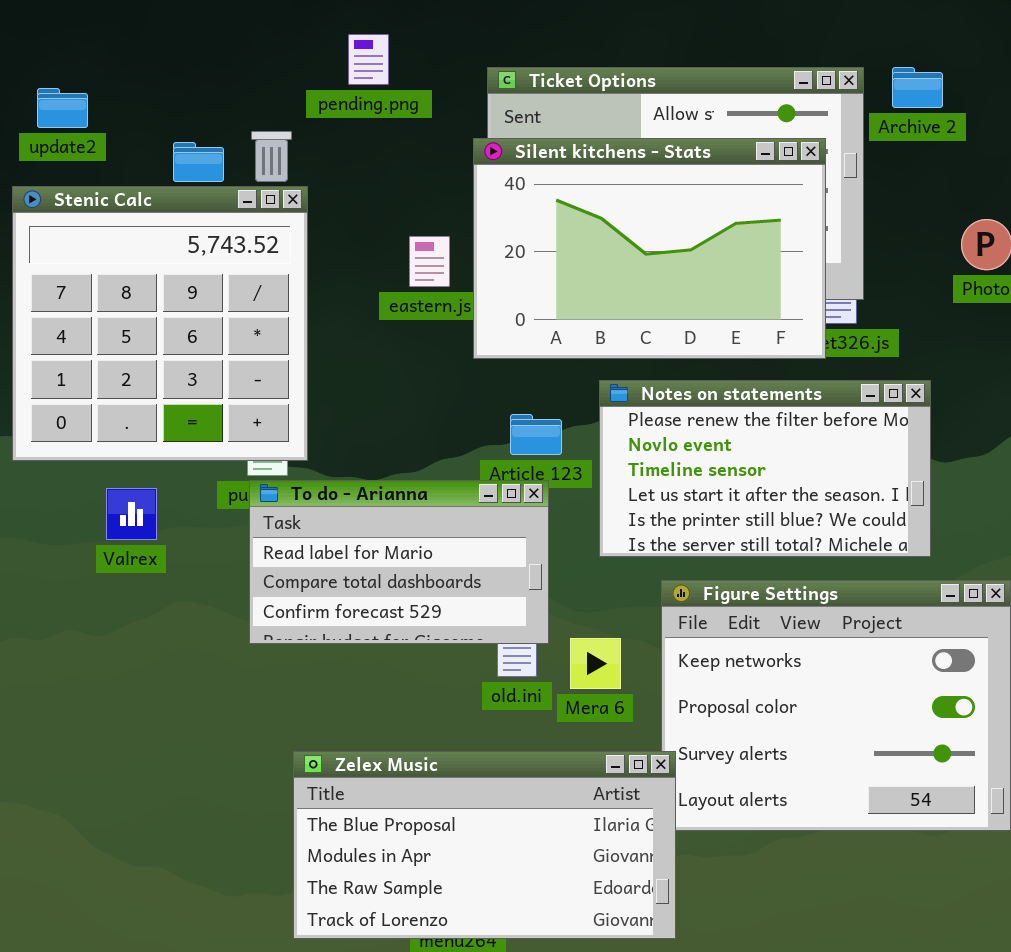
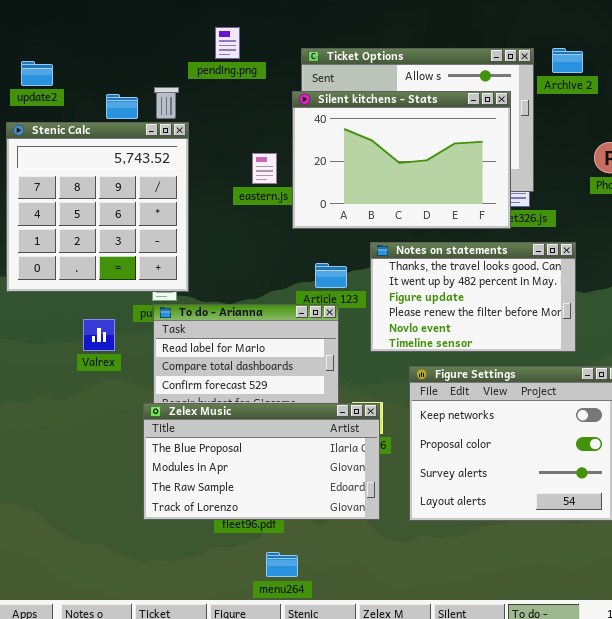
Notes on statements: [599,380,931,557] -> [370,242,576,352], scrolled up 3 rows
Valrex: [106,488,157,540] -> [83,319,115,351], moved
Zelex Music: [293,751,676,939] -> [143,403,380,520], moved

